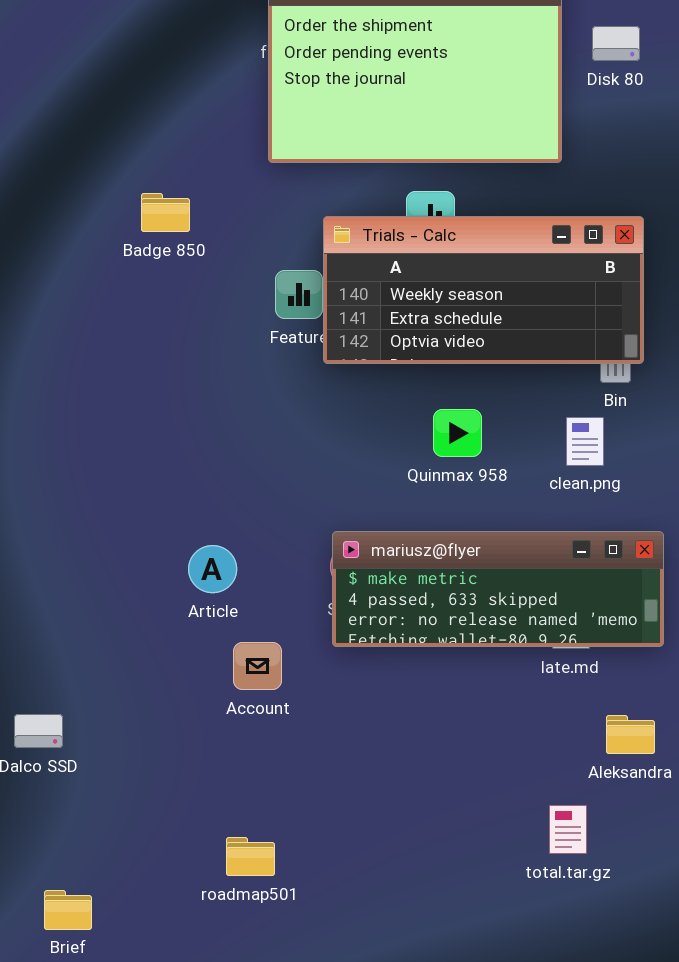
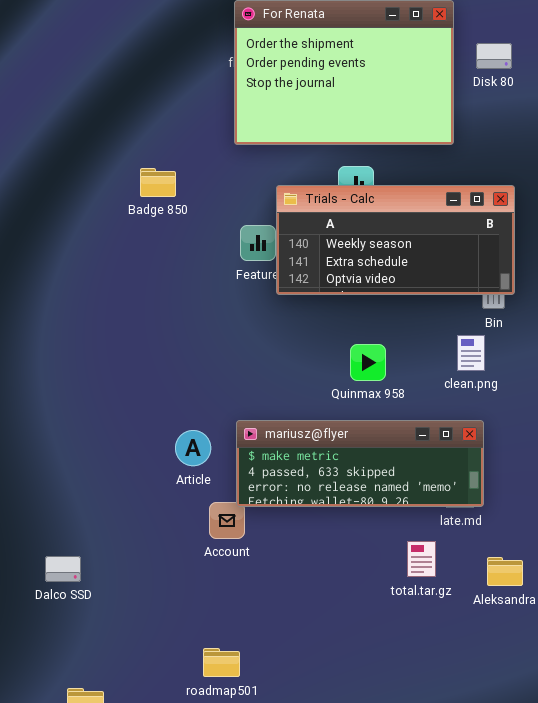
Quinmax 958: [433,409,482,457] -> [350,344,386,381], moved
mariusz@flyer: [332,531,664,647] -> [236,420,484,507], moved
total.tar.gz: [549,805,587,854] -> [407,541,436,577], moved

